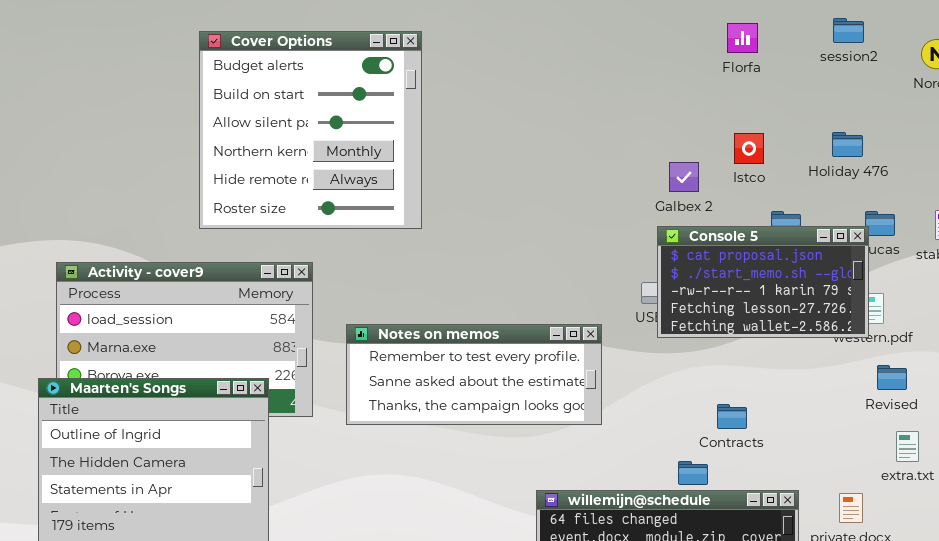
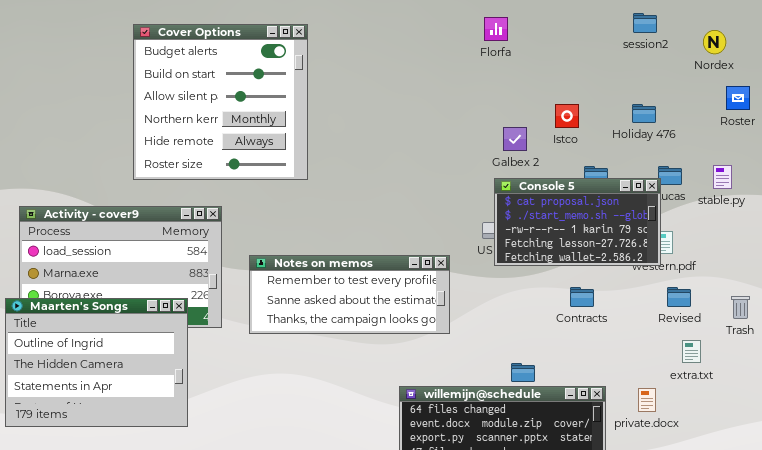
Florfa: [727,23,758,53] -> [484,17,508,41], moved
Contracts: [717,404,747,429] -> [570,287,594,307], moved

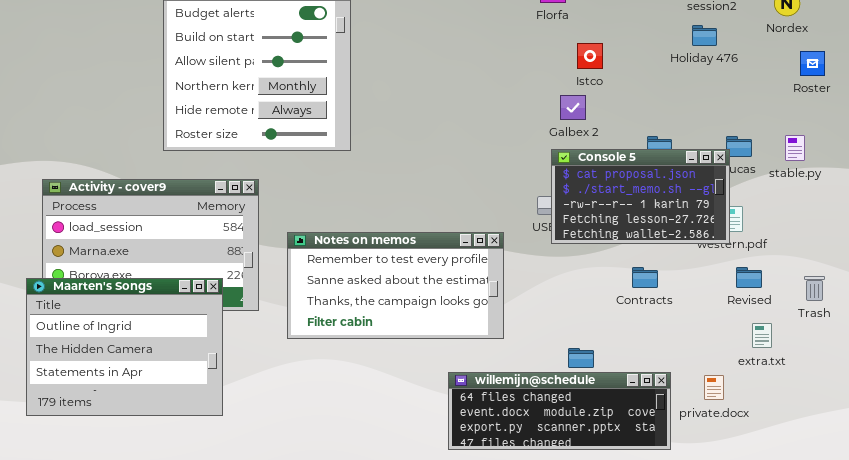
Holiday 476: [632,104,656,123] -> [692,25,717,46], moved
Istco: [555,104,579,128] -> [577,43,603,69], moved
Notes on memos: [249,255,450,334] -> [287,232,504,339], resized

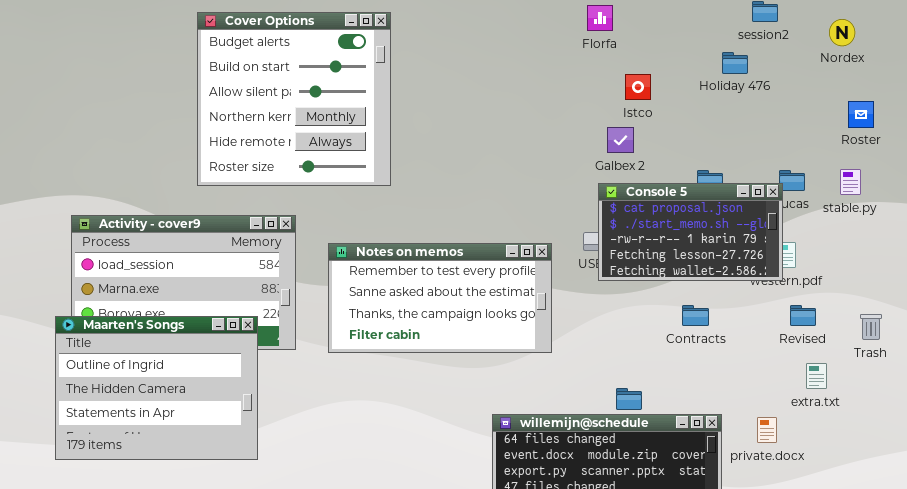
Holiday 476: [692,25,717,46] -> [722,52,748,74], moved
Roster: [800,51,825,76] -> [848,101,874,128], moved
Notes on memos: [287,232,504,339] -> [328,243,552,353], moved

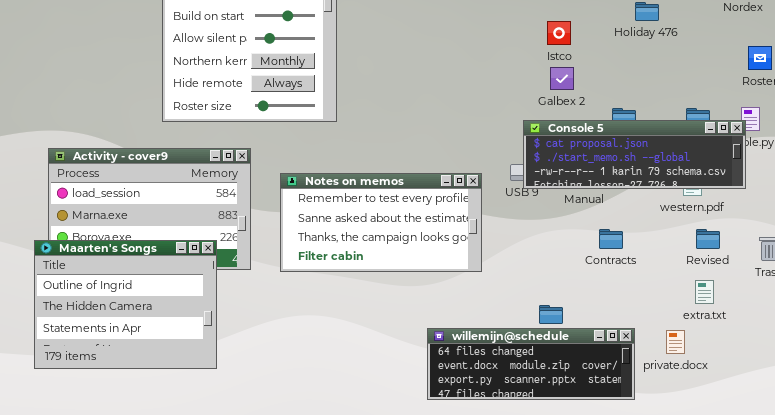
Galbex 2: [607,127,634,153] -> [550,67,574,90], moved
Console 5: [598,183,783,281] -> [523,120,746,189], resized
extra.txt: [806,363,827,389] -> [695,280,714,304], moved

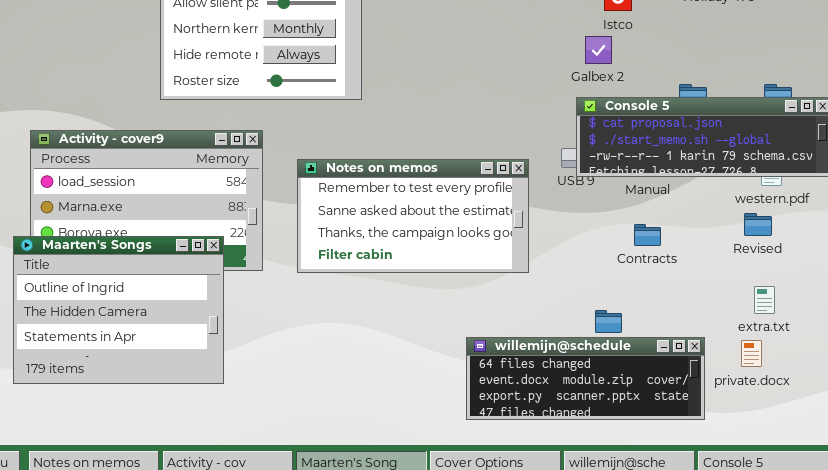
Galbex 2: [550,67,574,90] -> [585,36,612,64], moved
Contracts: [599,229,623,249] -> [634,224,661,246], moved
Revised: [696,229,720,249] -> [744,213,772,236], moved
extra.txt: [695,280,714,304] -> [754,286,775,314], moved

